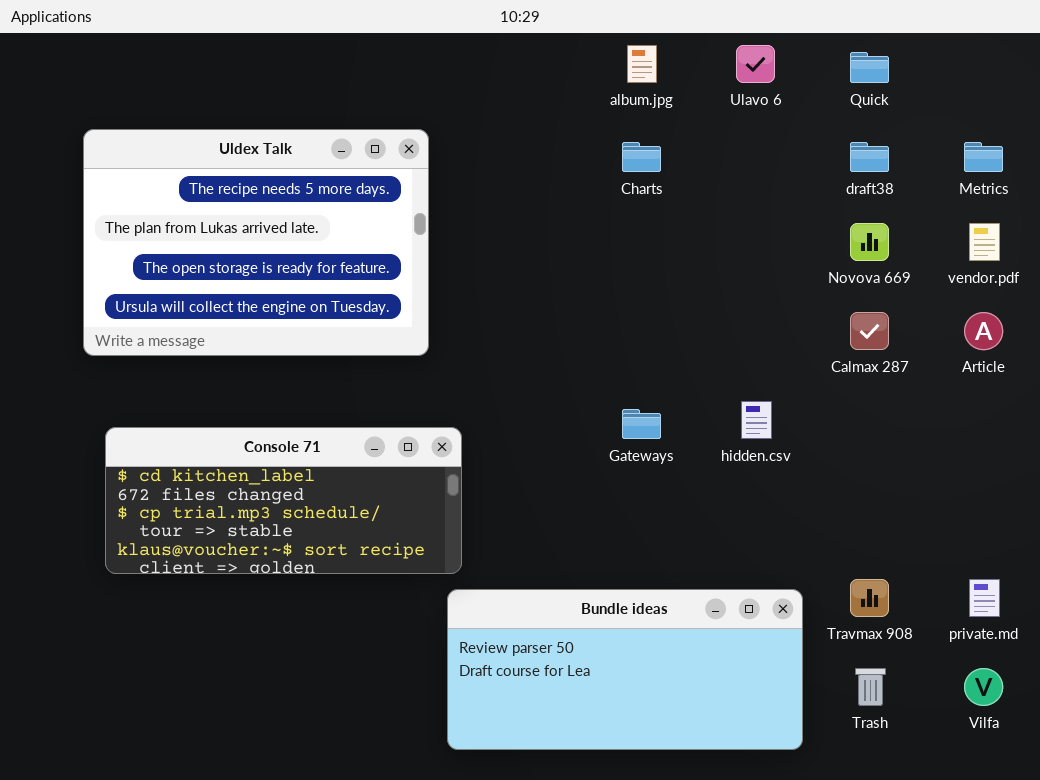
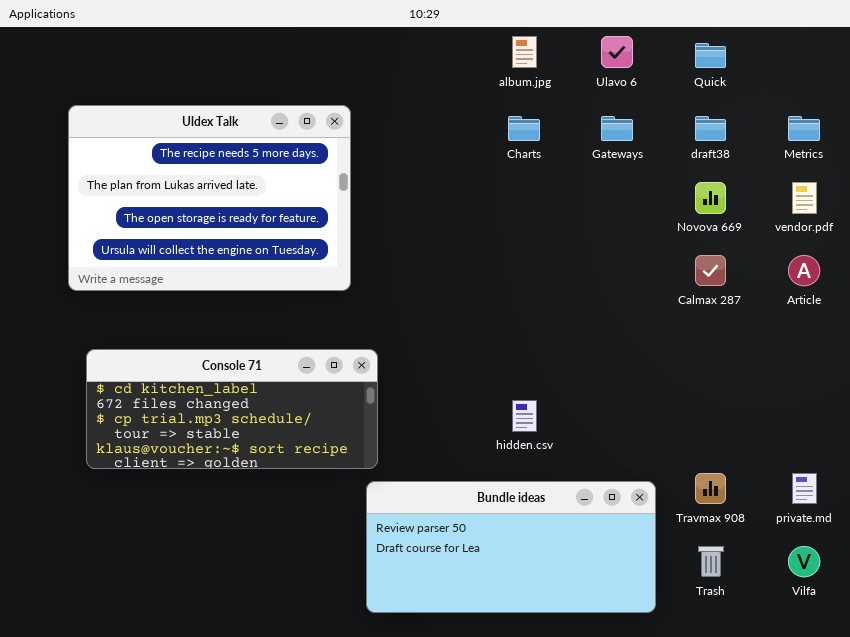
hidden.csv: [741,401,772,439] -> [512,400,537,432], moved
Gateways: [622,409,661,439] -> [601,116,633,141], moved

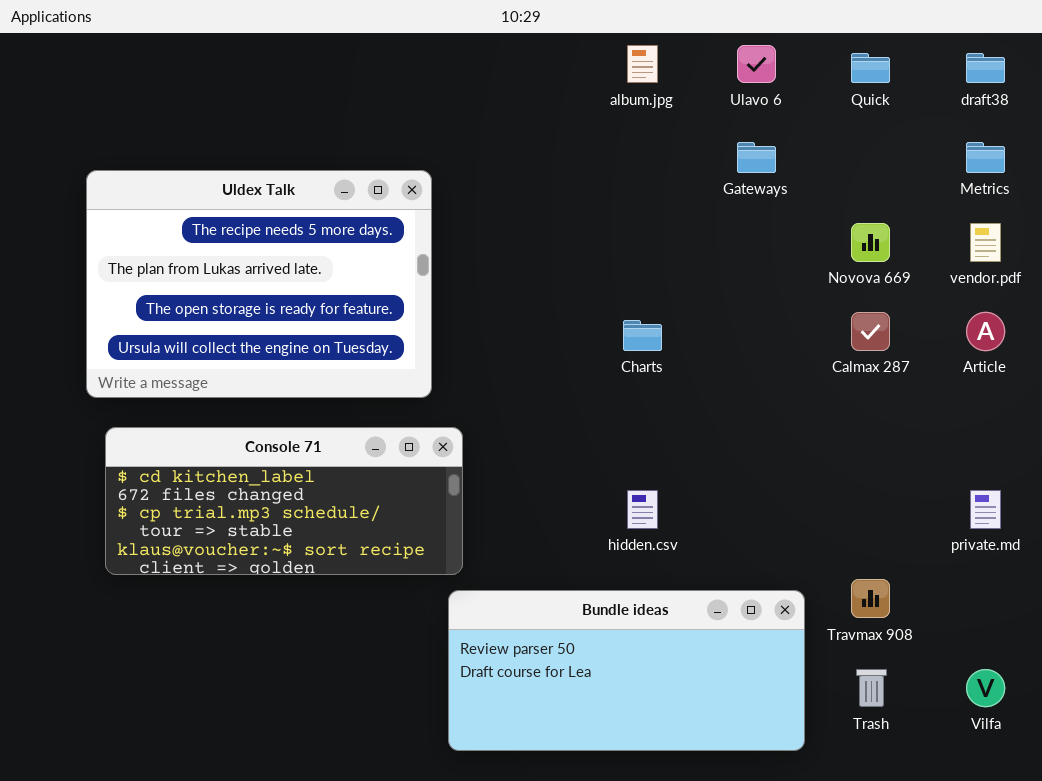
Uldex Talk: [68,105,351,291] -> [86,170,432,398], moved
Charts: [508,116,540,141] -> [623,320,662,351], moved
draft38: [695,116,726,141] -> [966,53,1005,83], moved
private.md: [792,473,817,504] -> [970,490,1001,529], moved

